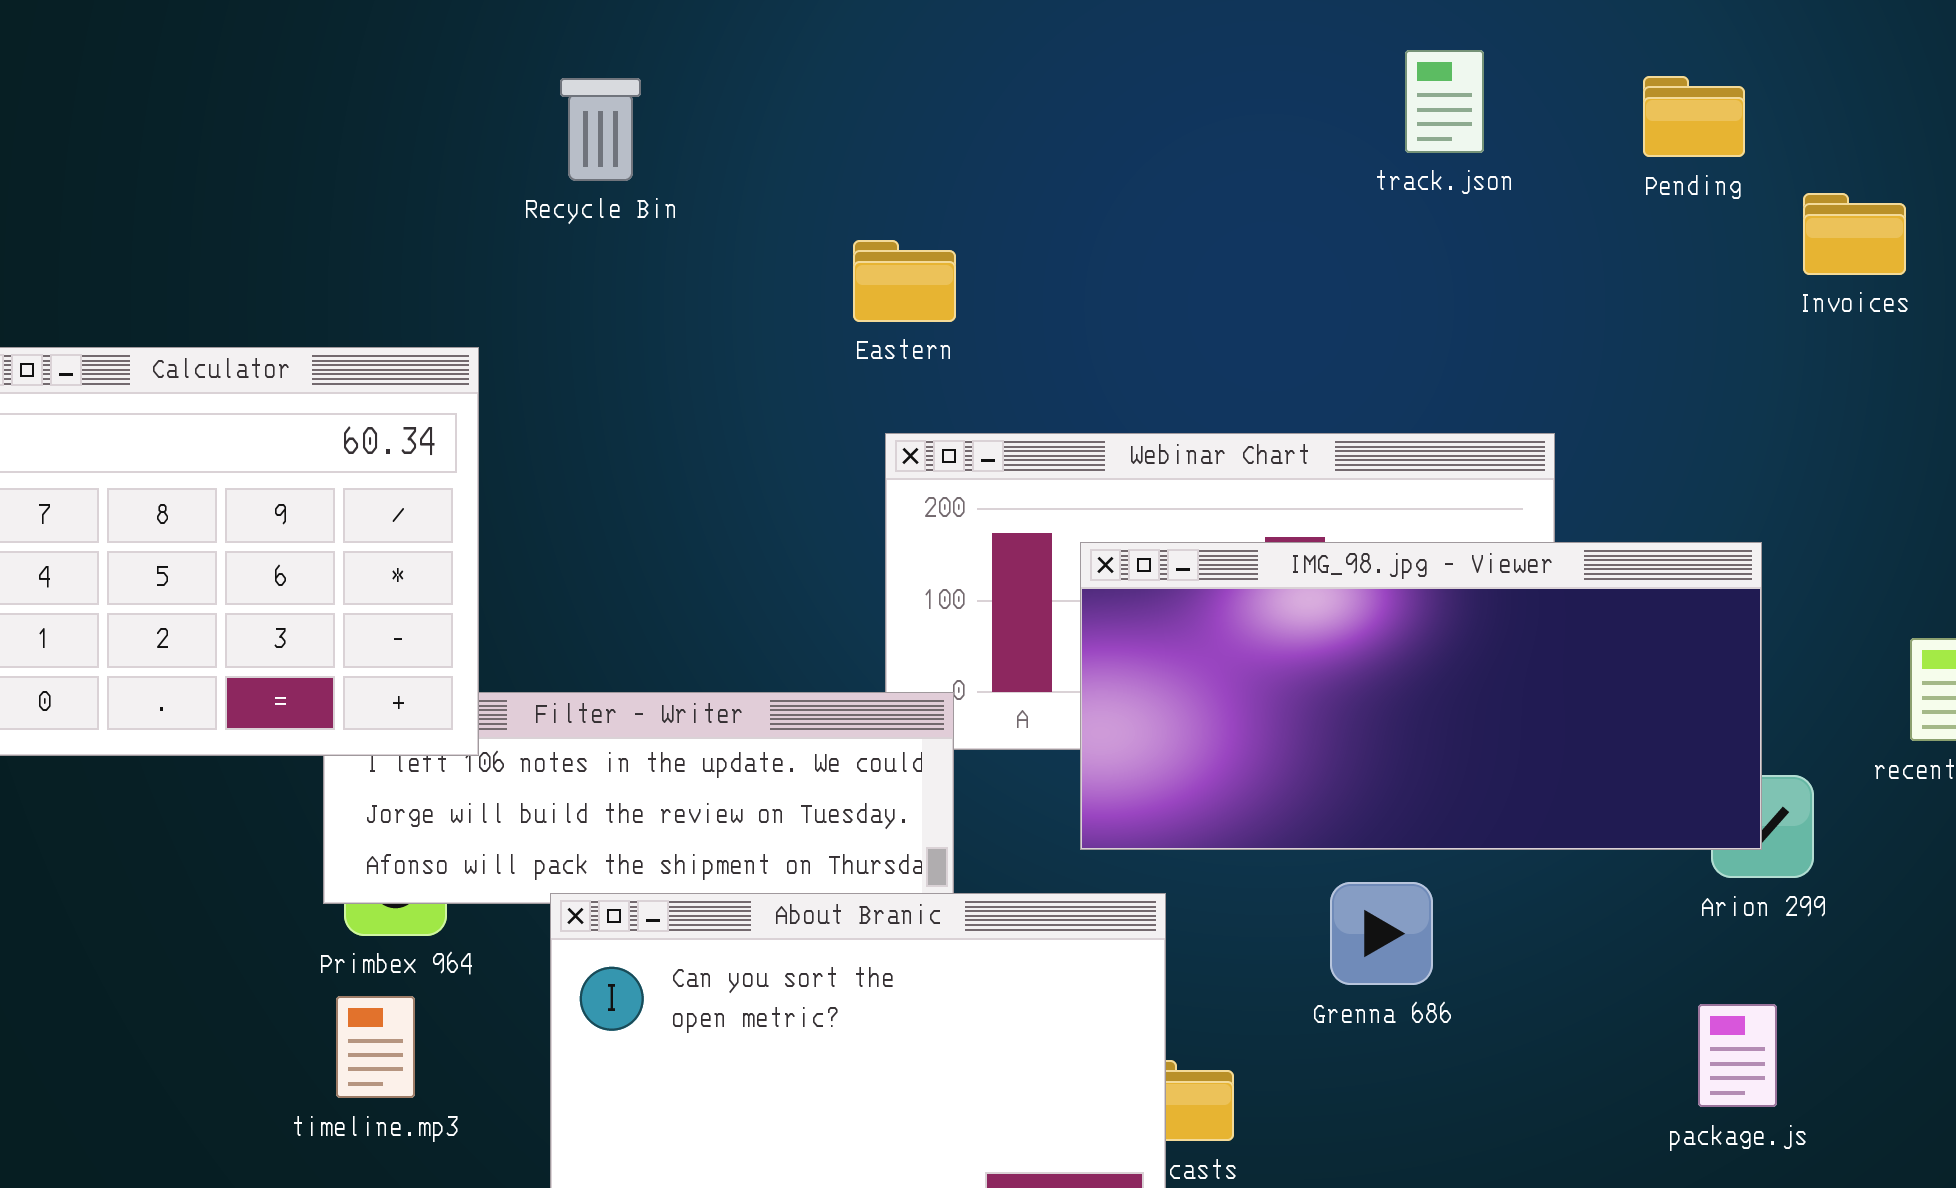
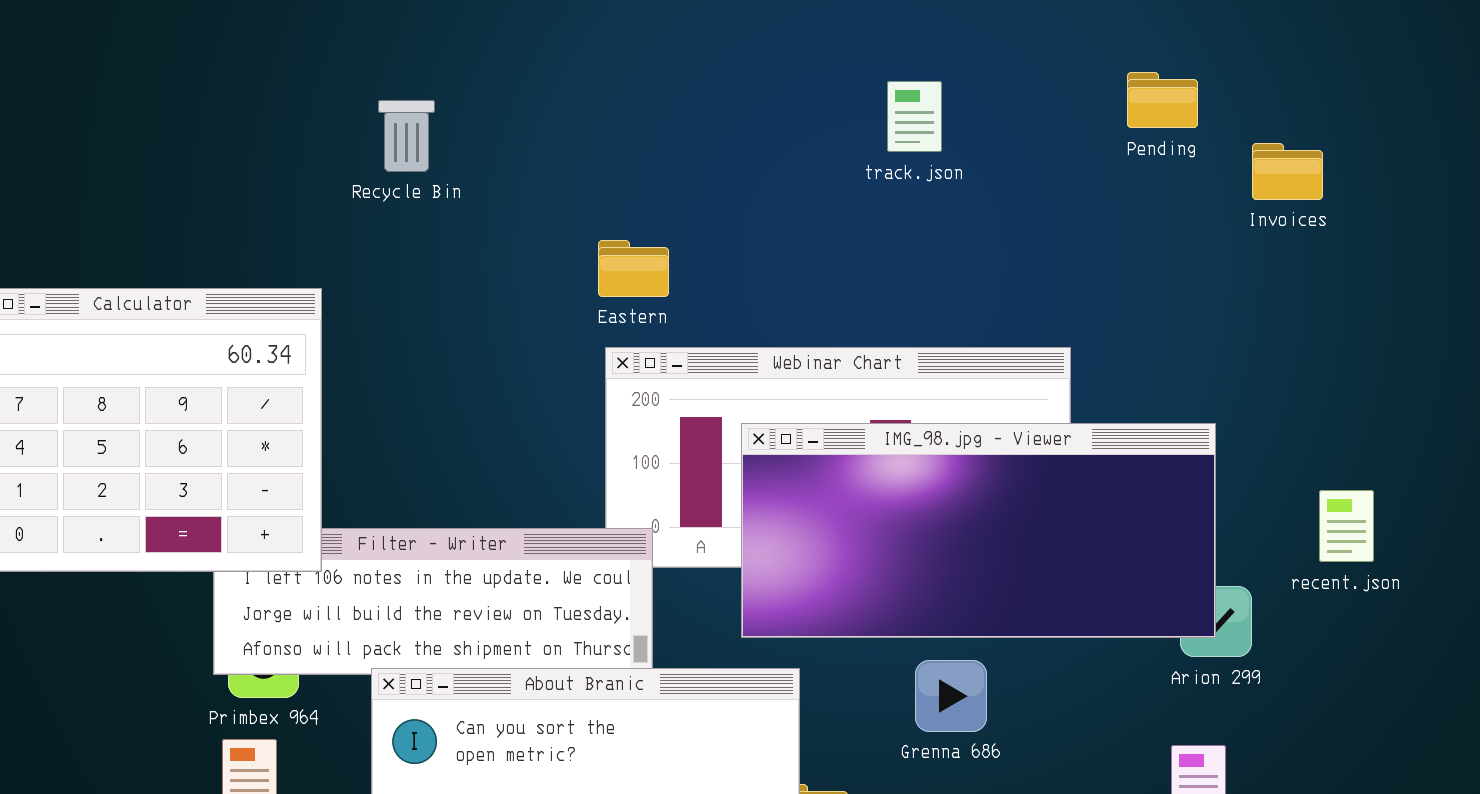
track.json: [1405,50,1484,153] -> [887,81,942,152], moved
Pending: [1643,76,1745,157] -> [1127,72,1198,128], moved
Invoices: [1803,193,1906,275] -> [1252,143,1323,200], moved
Eastern: [853,240,956,322] -> [598,240,669,297], moved

